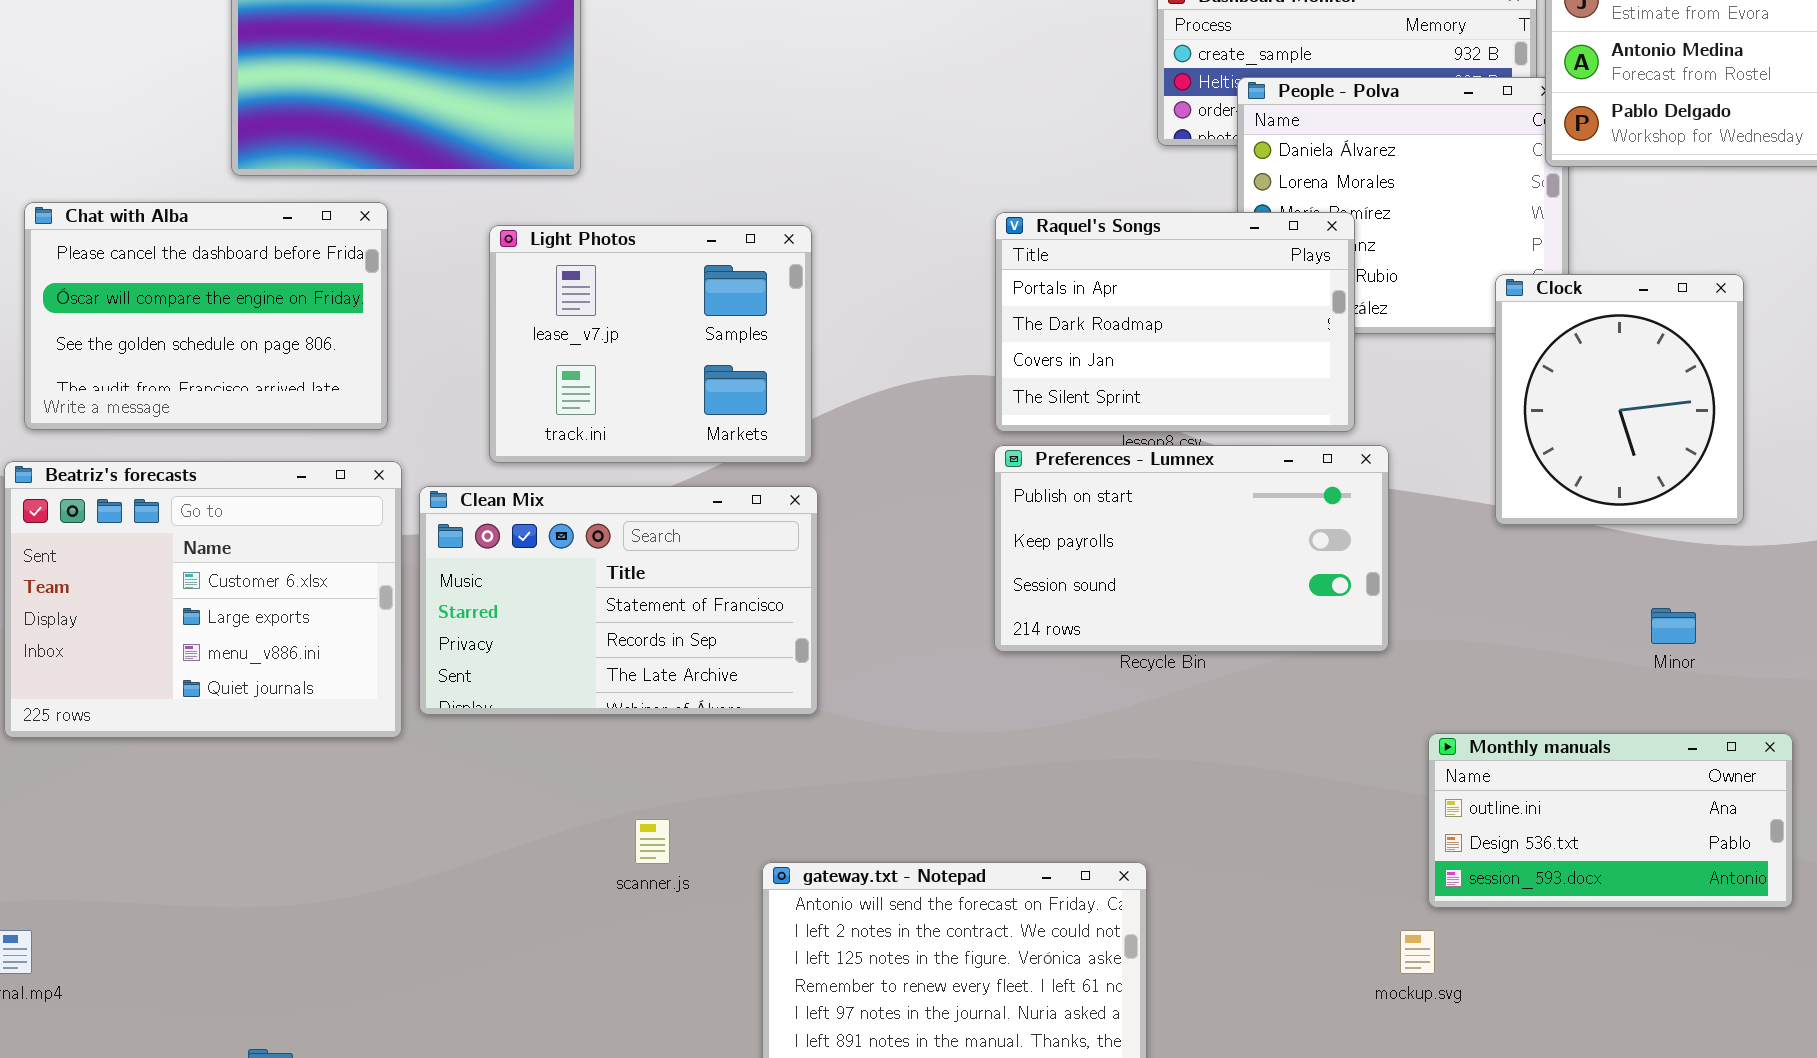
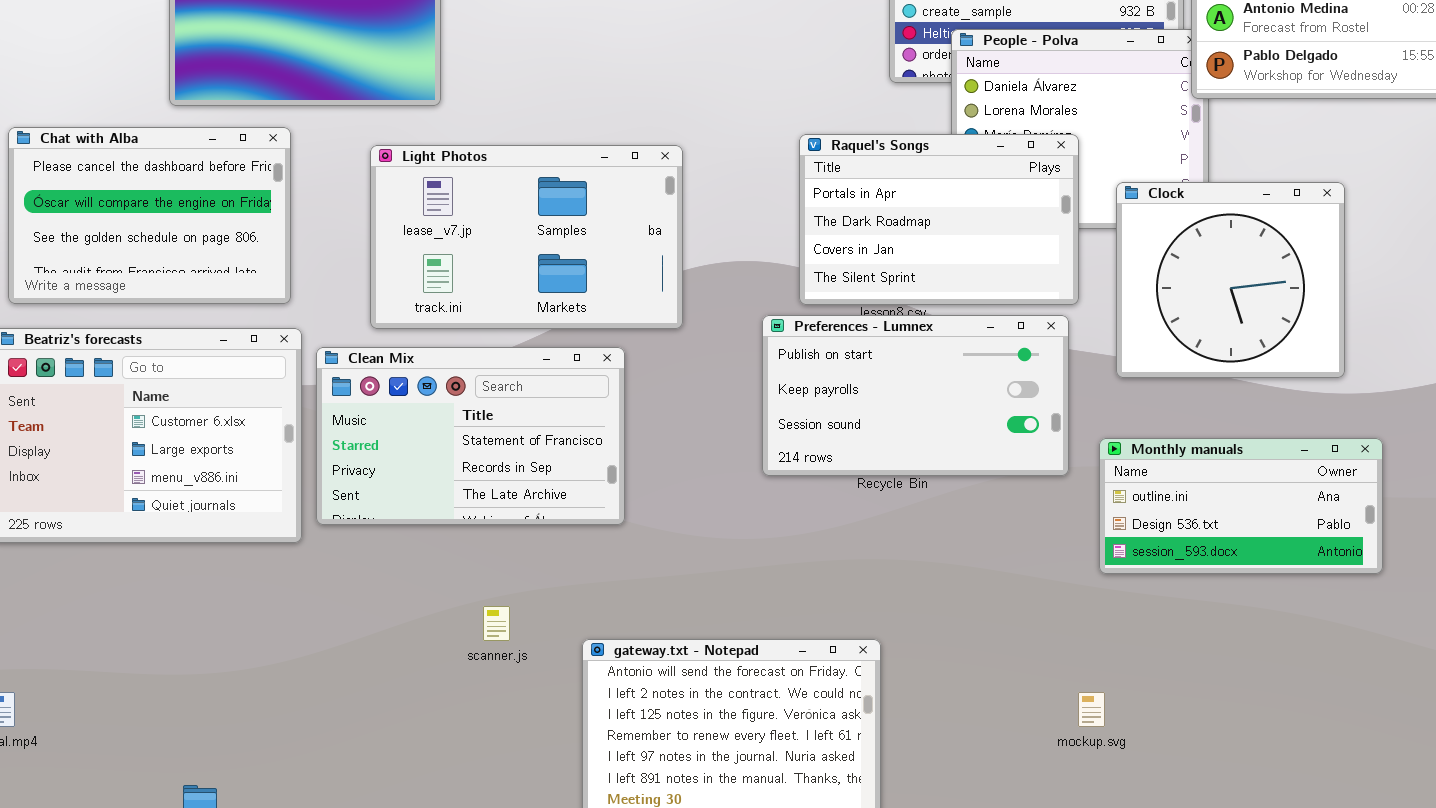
Raquel's Songs: [995,212,1355,432] -> [799,134,1079,305], moved
Light Photos: [489,225,812,463] -> [370,145,683,329], resized
Clock: [1495,274,1744,525] -> [1116,182,1345,378], resized
Monthly manuals: [1428,733,1793,908] -> [1099,438,1383,574], moved

